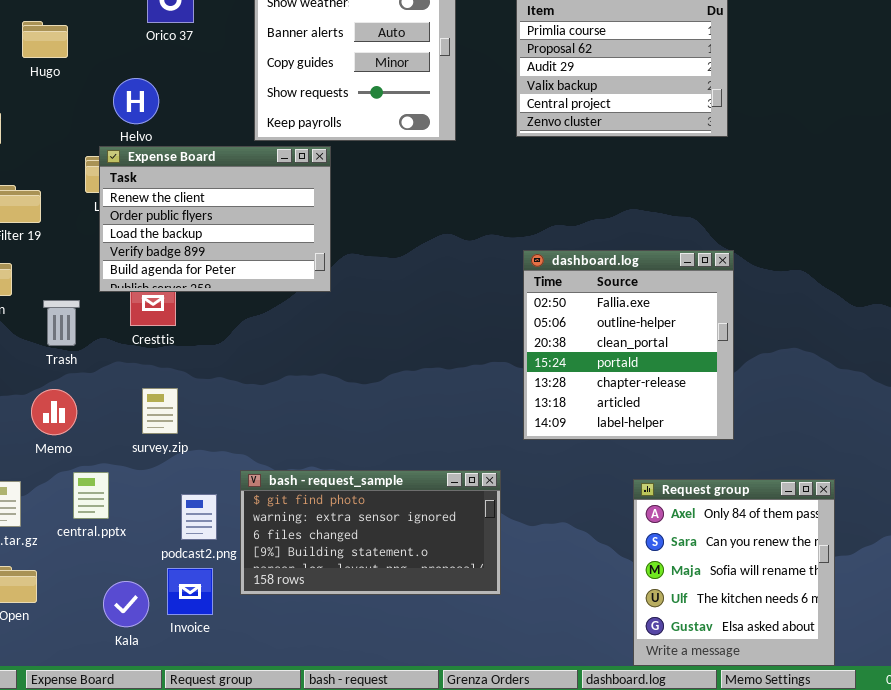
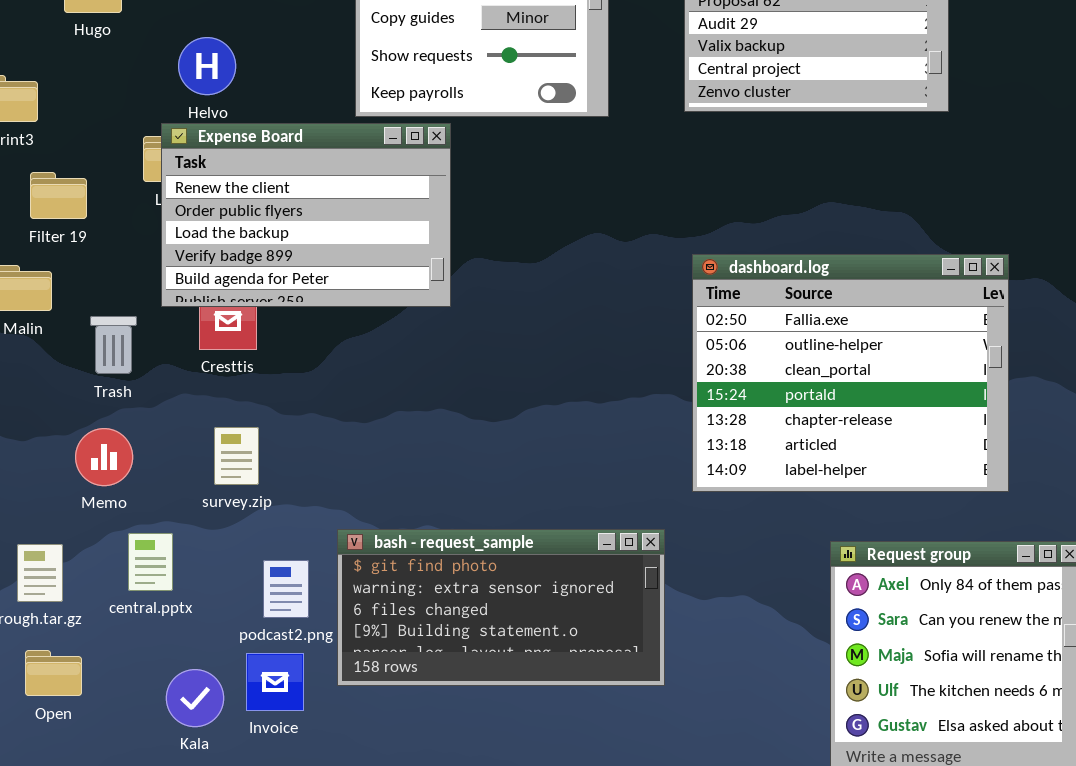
dashboard.log: [523,250,734,440] -> [692,254,1009,492], resized

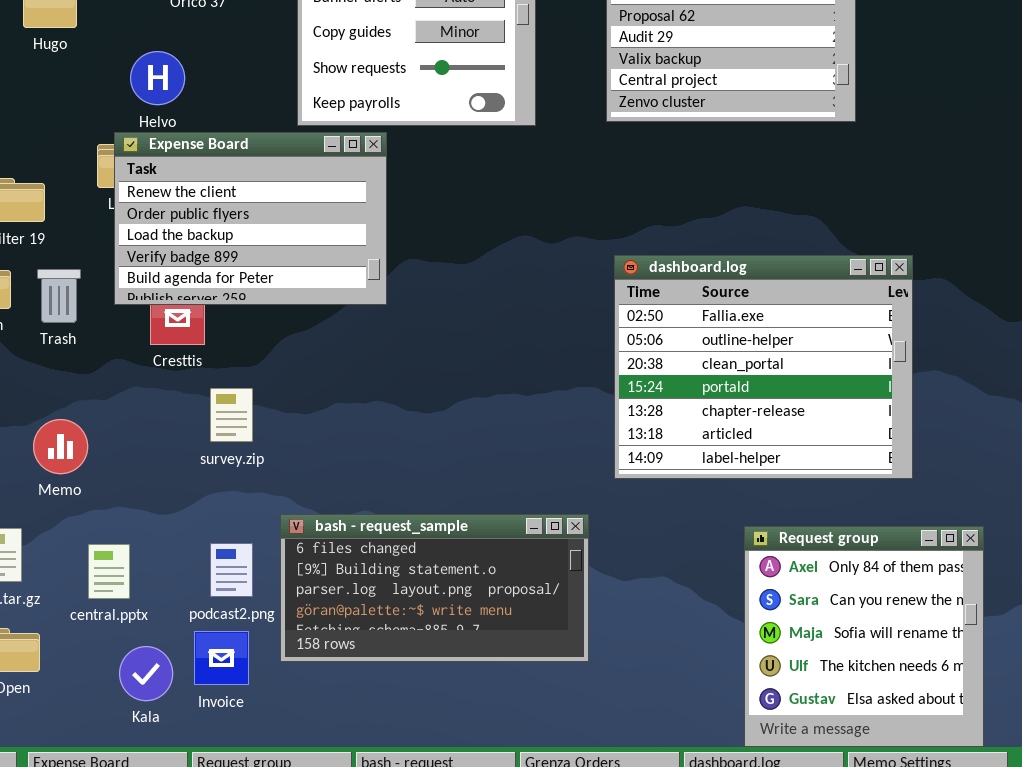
Trash: [90,316,137,374] -> [37,269,81,323], moved
survey.zip: [214,427,259,485] -> [210,388,253,442], moved
bash - request_sample: [337,529,665,686] -> [280,514,589,662], scrolled down 2 rows
central.pptx: [128,533,173,591] -> [88,544,130,599], moved

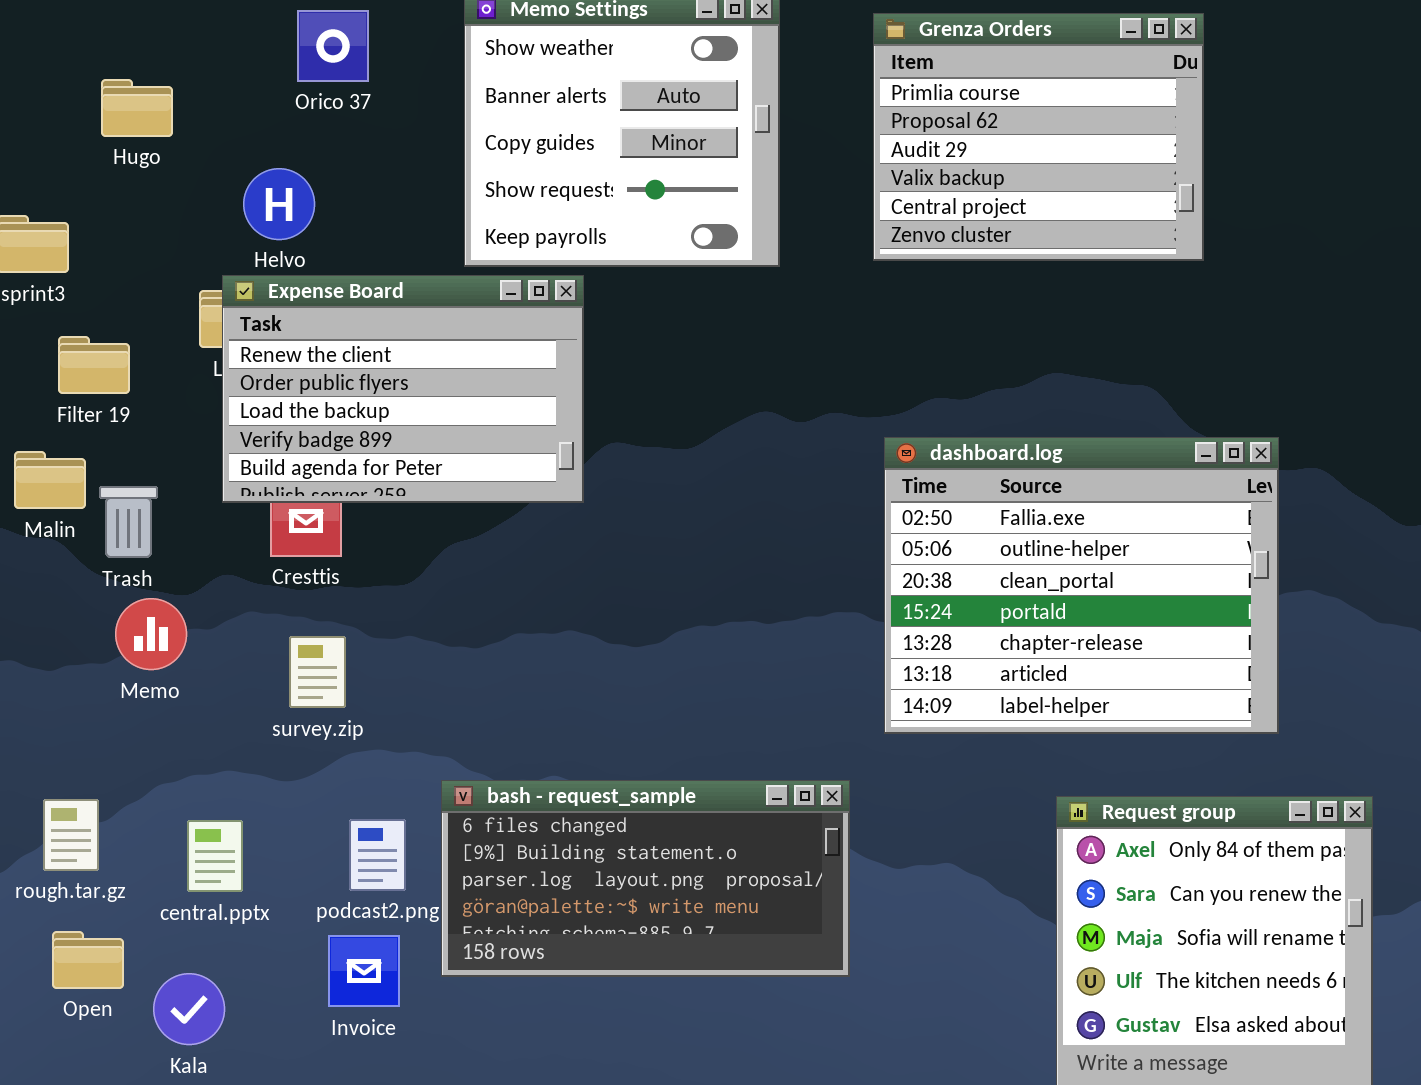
Trash: [37,269,81,323] -> [99,486,158,558], moved
survey.zip: [210,388,253,442] -> [289,636,346,708], moved
Memo: [33,419,88,474] -> [115,598,187,670], moved
Kala: [119,646,173,701] -> [153,973,225,1045], moved

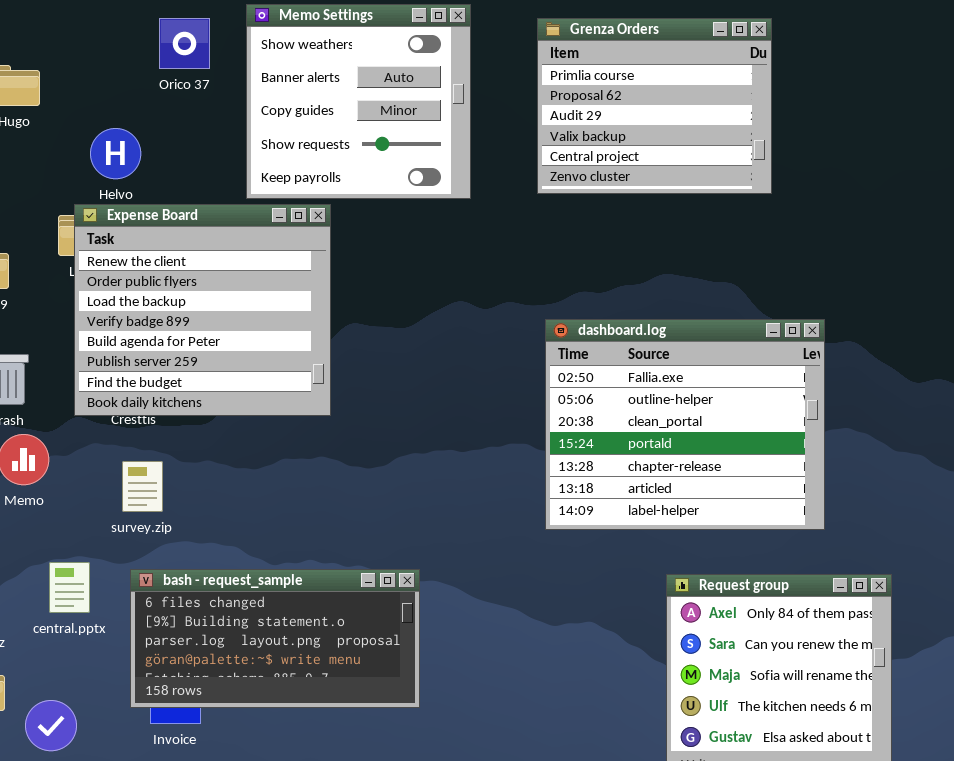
Orico 37: [297,10,369,82] -> [159,18,210,69], moved
Expense Board: [222,275,584,503] -> [74,204,331,416], resized
bash - request_sample: [441,780,850,977] -> [130,569,420,708], moved
central.pptx: [187,820,243,892] -> [49,562,90,613], moved

